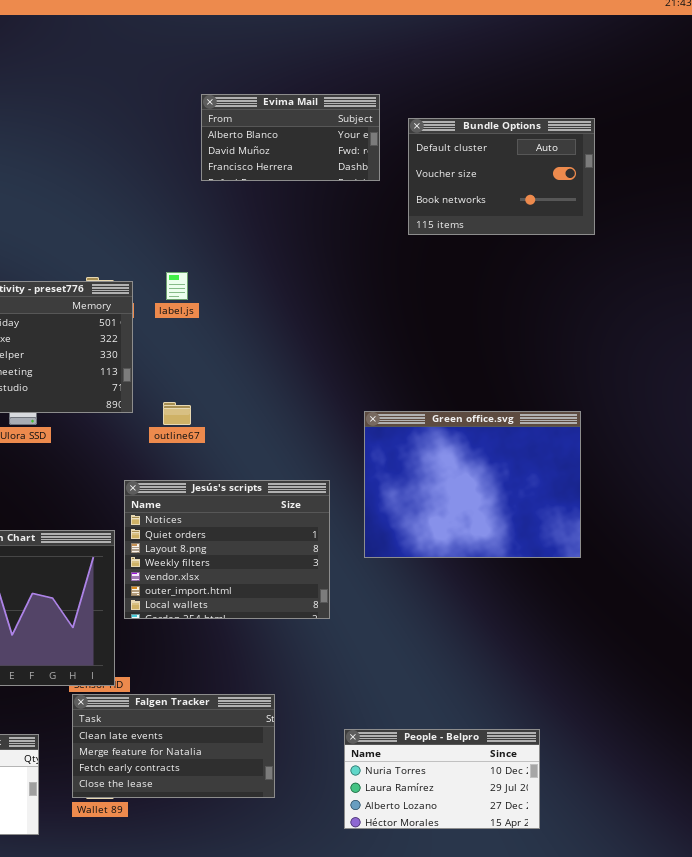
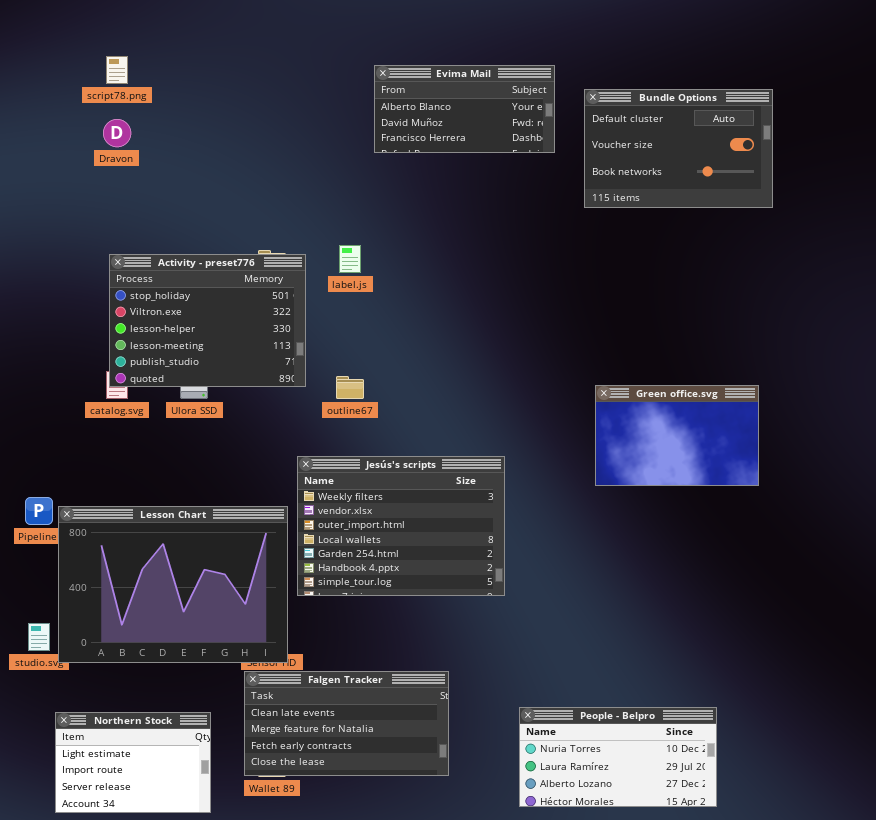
Green office.svg: [364,411,581,558] -> [595,385,759,486], resized
Jesús's scripts: [124,480,330,619] -> [297,456,505,596], scrolled down 3 rows

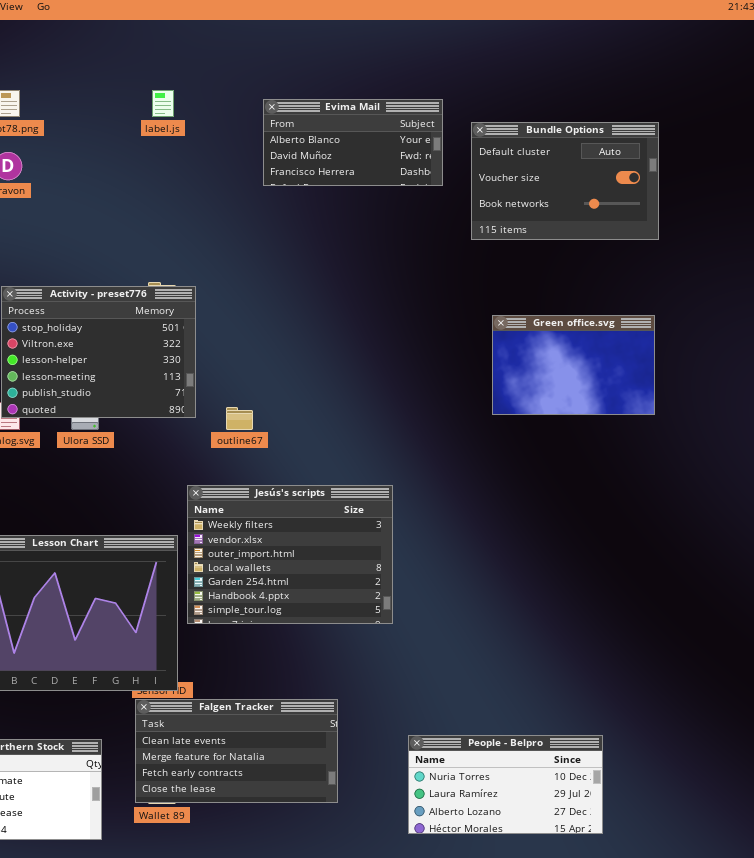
label.js: [339,245,361,273] -> [152,90,174,117], moved
Green office.svg: [595,385,759,486] -> [492,315,655,415], moved

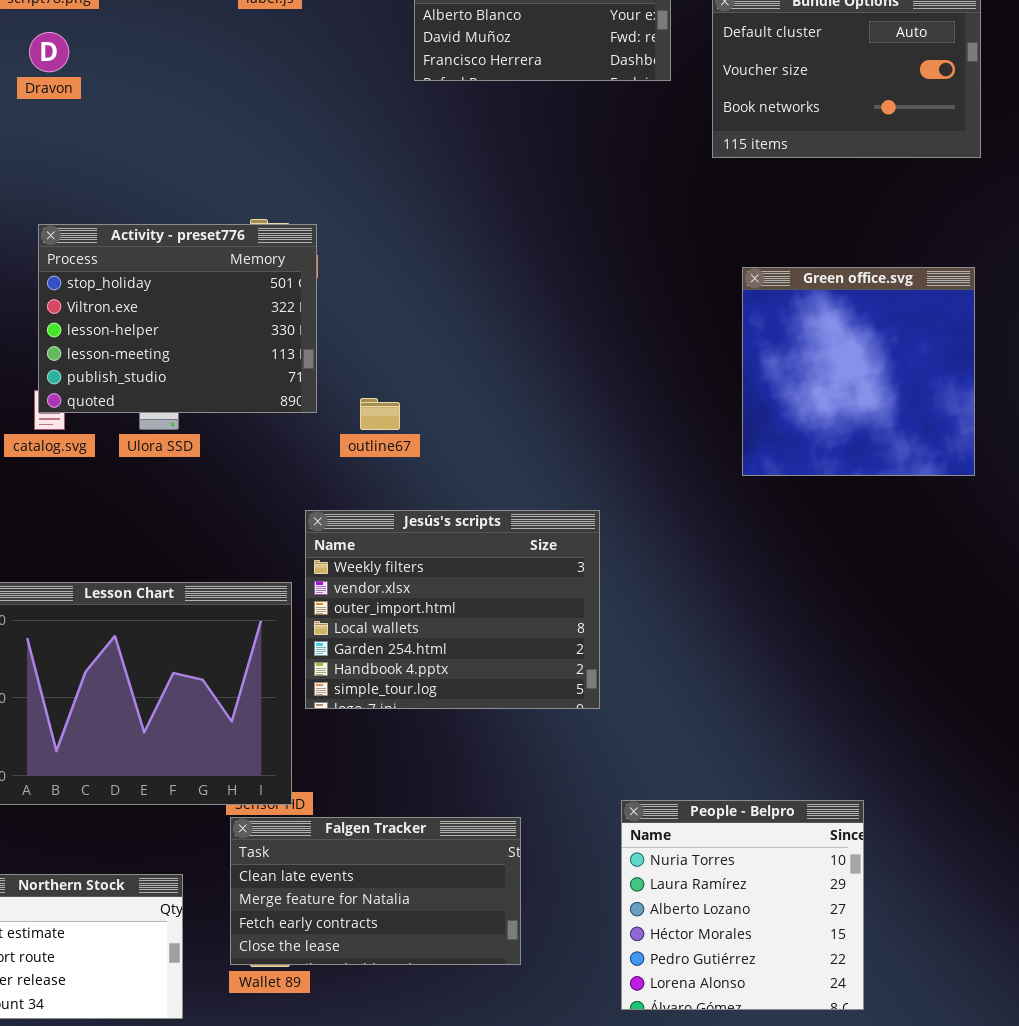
Green office.svg: [492,315,655,415] -> [742,267,975,476], resized
People - Belpro: [408,735,603,834] -> [621,800,864,1010], resized

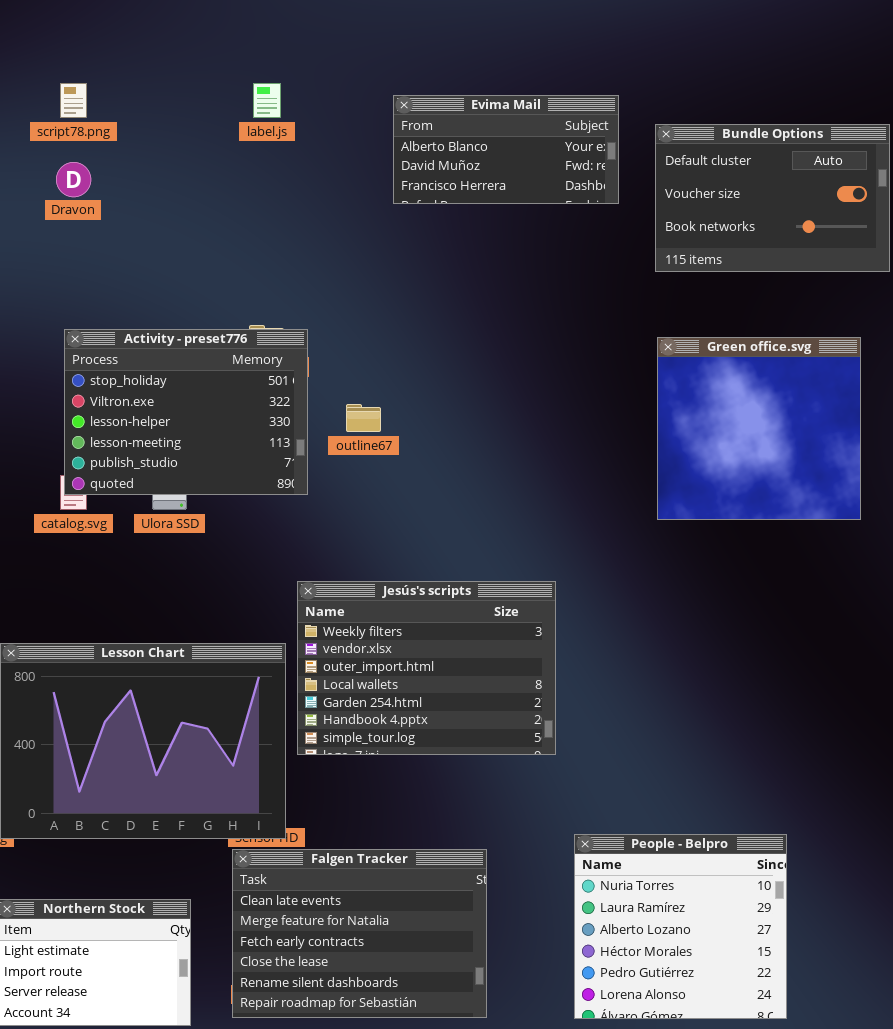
Green office.svg: [742,267,975,476] -> [657,337,861,520], moved
outline67: [360,398,400,430] -> [346,404,381,432], moved
Falgen Tracker: [230,817,521,965] -> [232,849,487,1018], resized

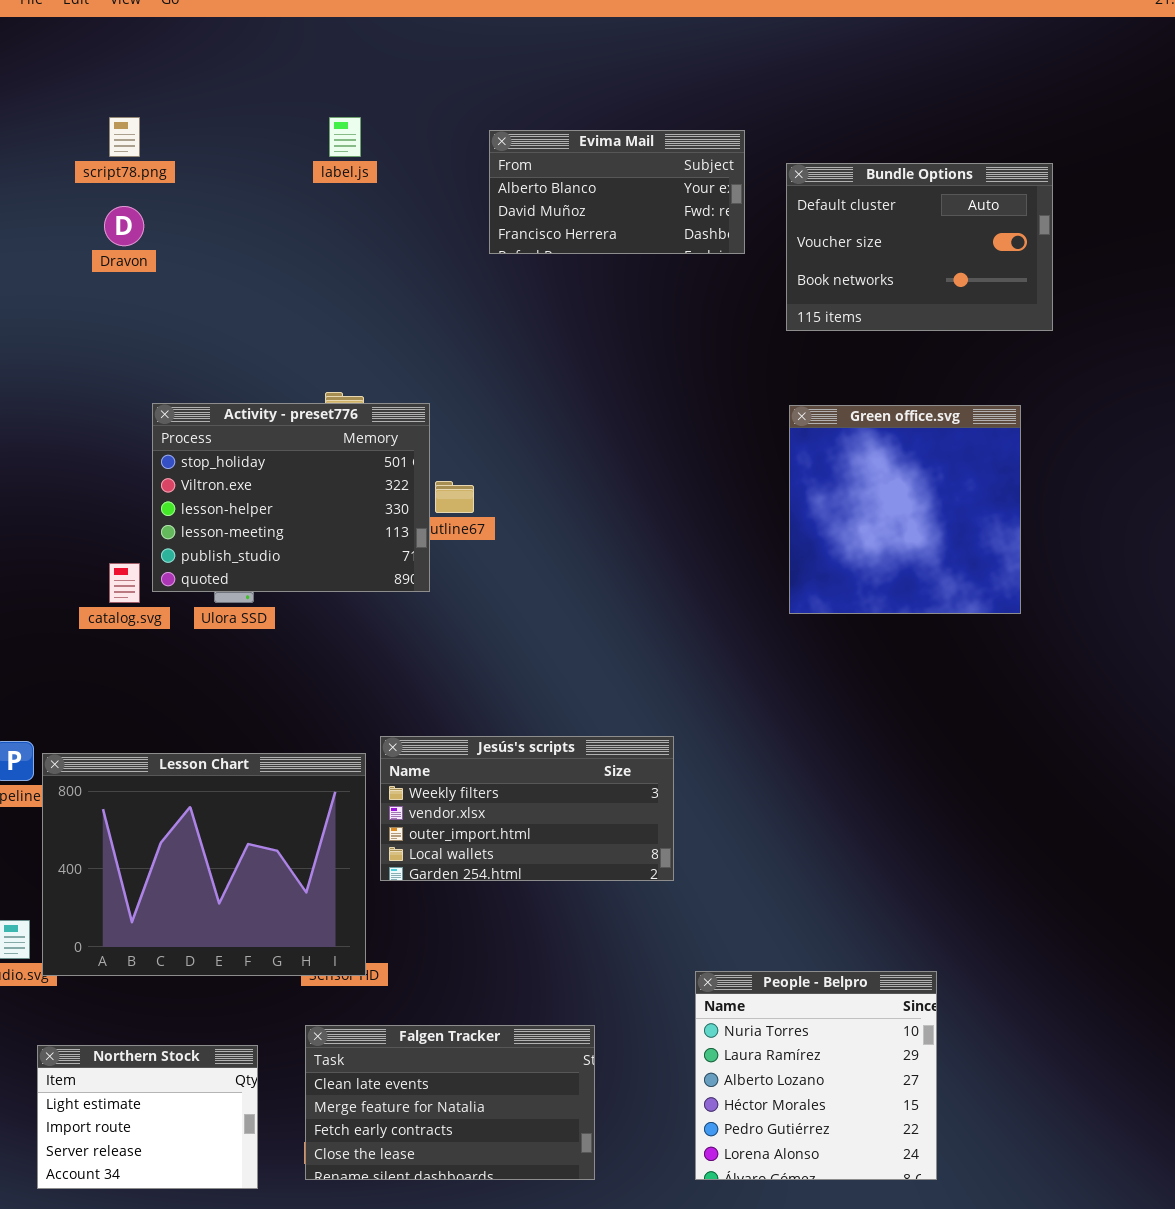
Activity - preset776: [64,329,308,495] -> [152,403,430,592], moved
Jesús's scripts: [297,581,556,755] -> [380,736,674,881], resized
Falgen Tracker: [232,849,487,1018] -> [305,1025,595,1180], resized

